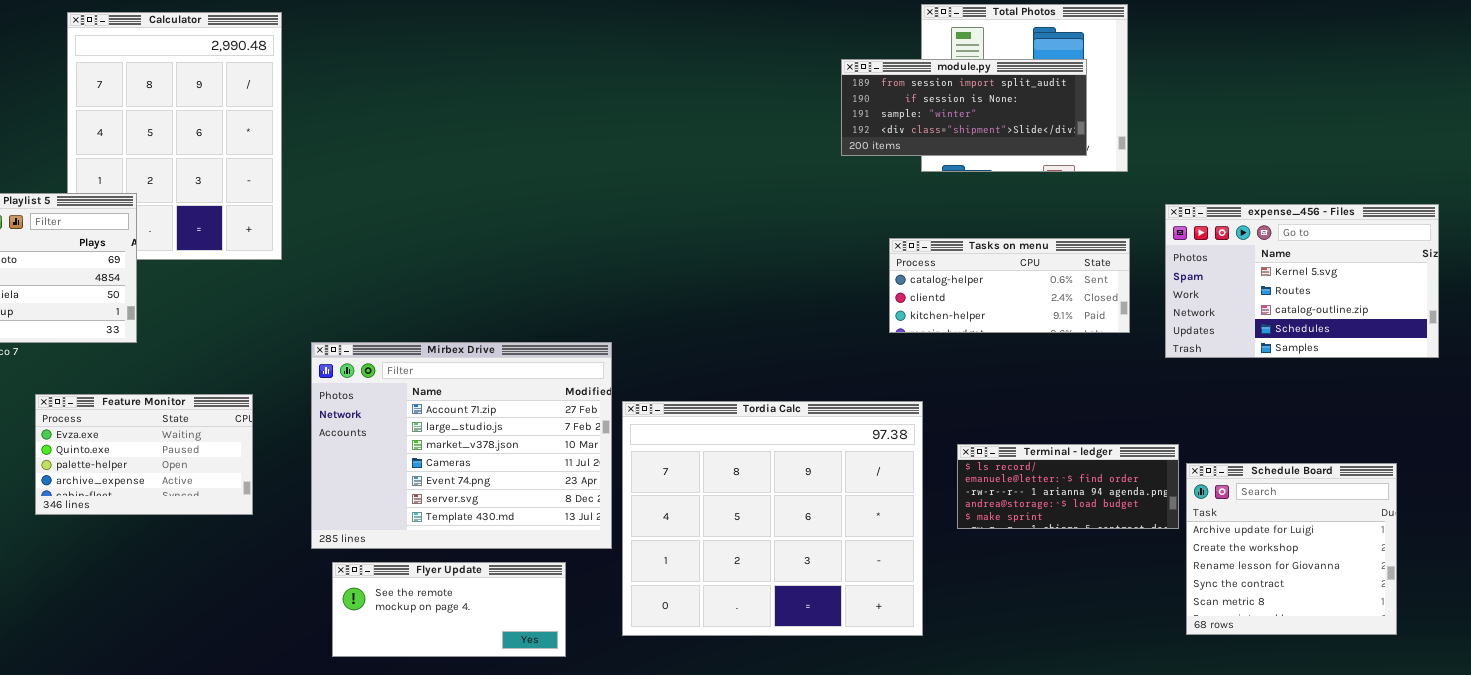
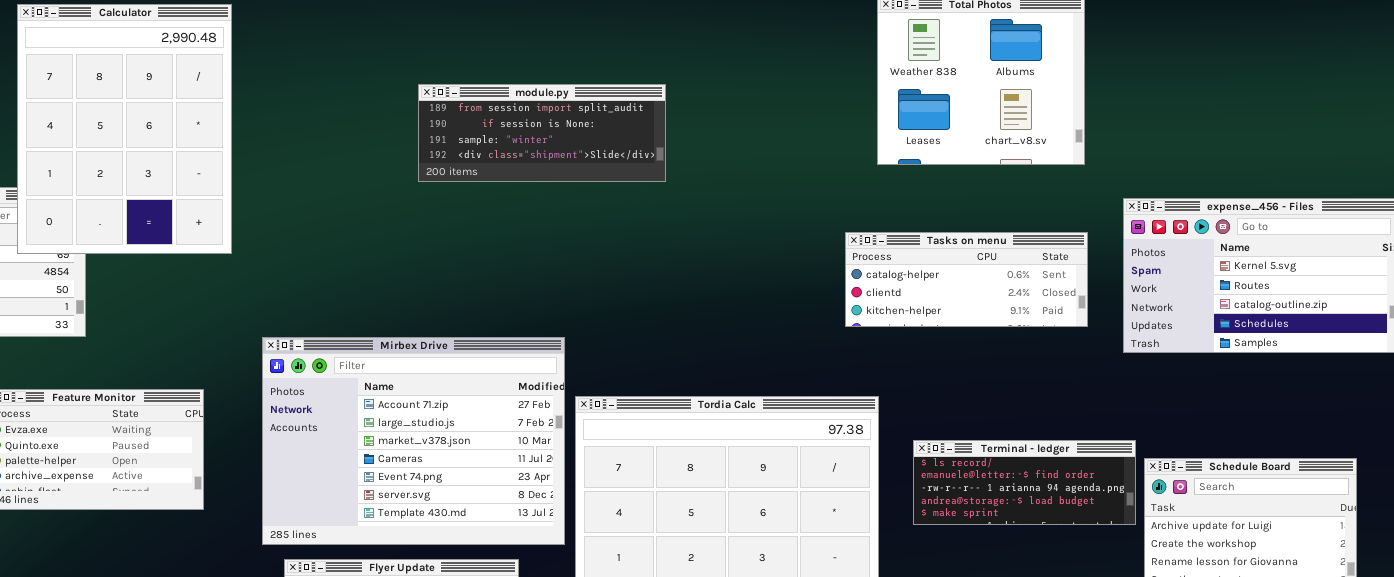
Calculator: [67,12,282,260] -> [17,4,232,254], raised
module.py: [841,59,1087,156] -> [418,84,666,182], moved

